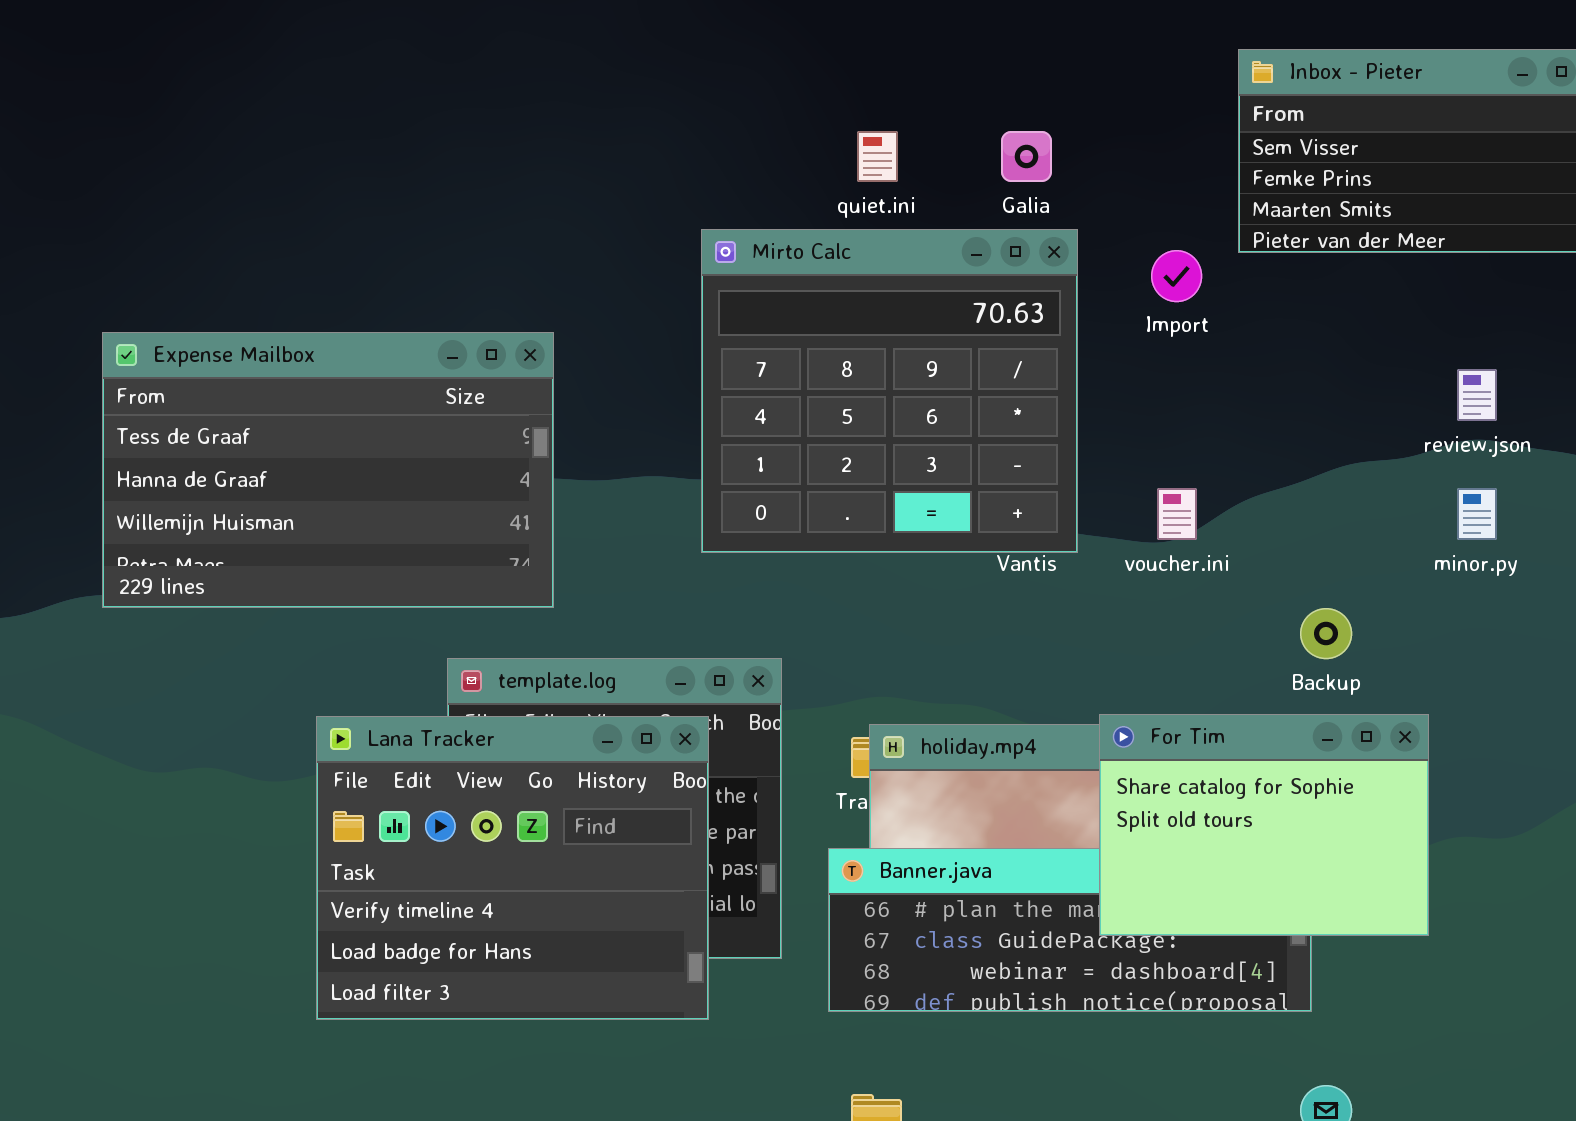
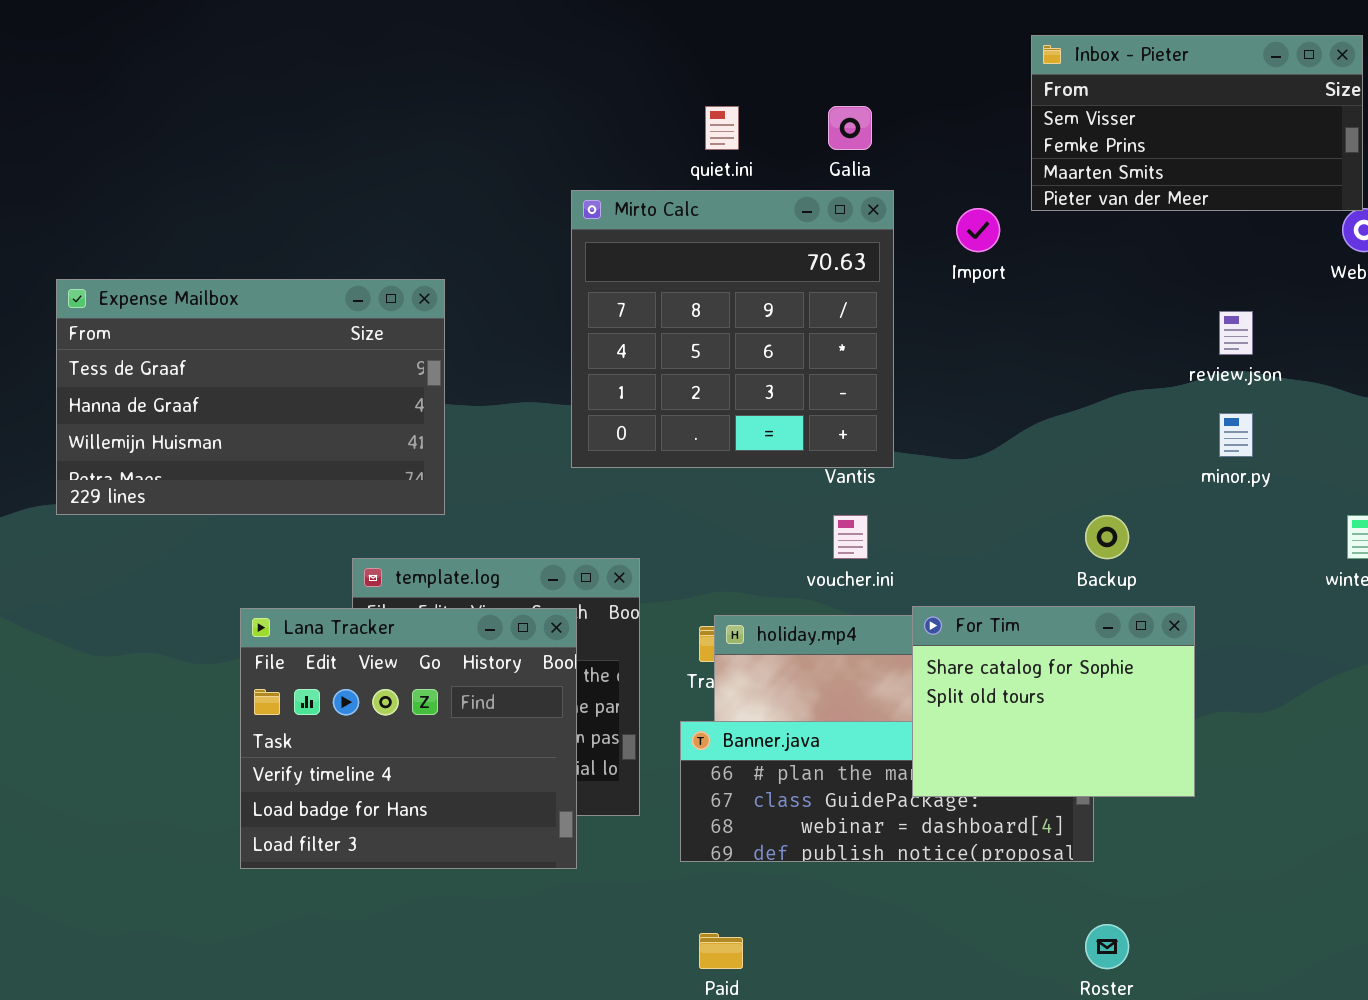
voucher.ini: [1157,488,1197,540] -> [833,515,868,559], moved

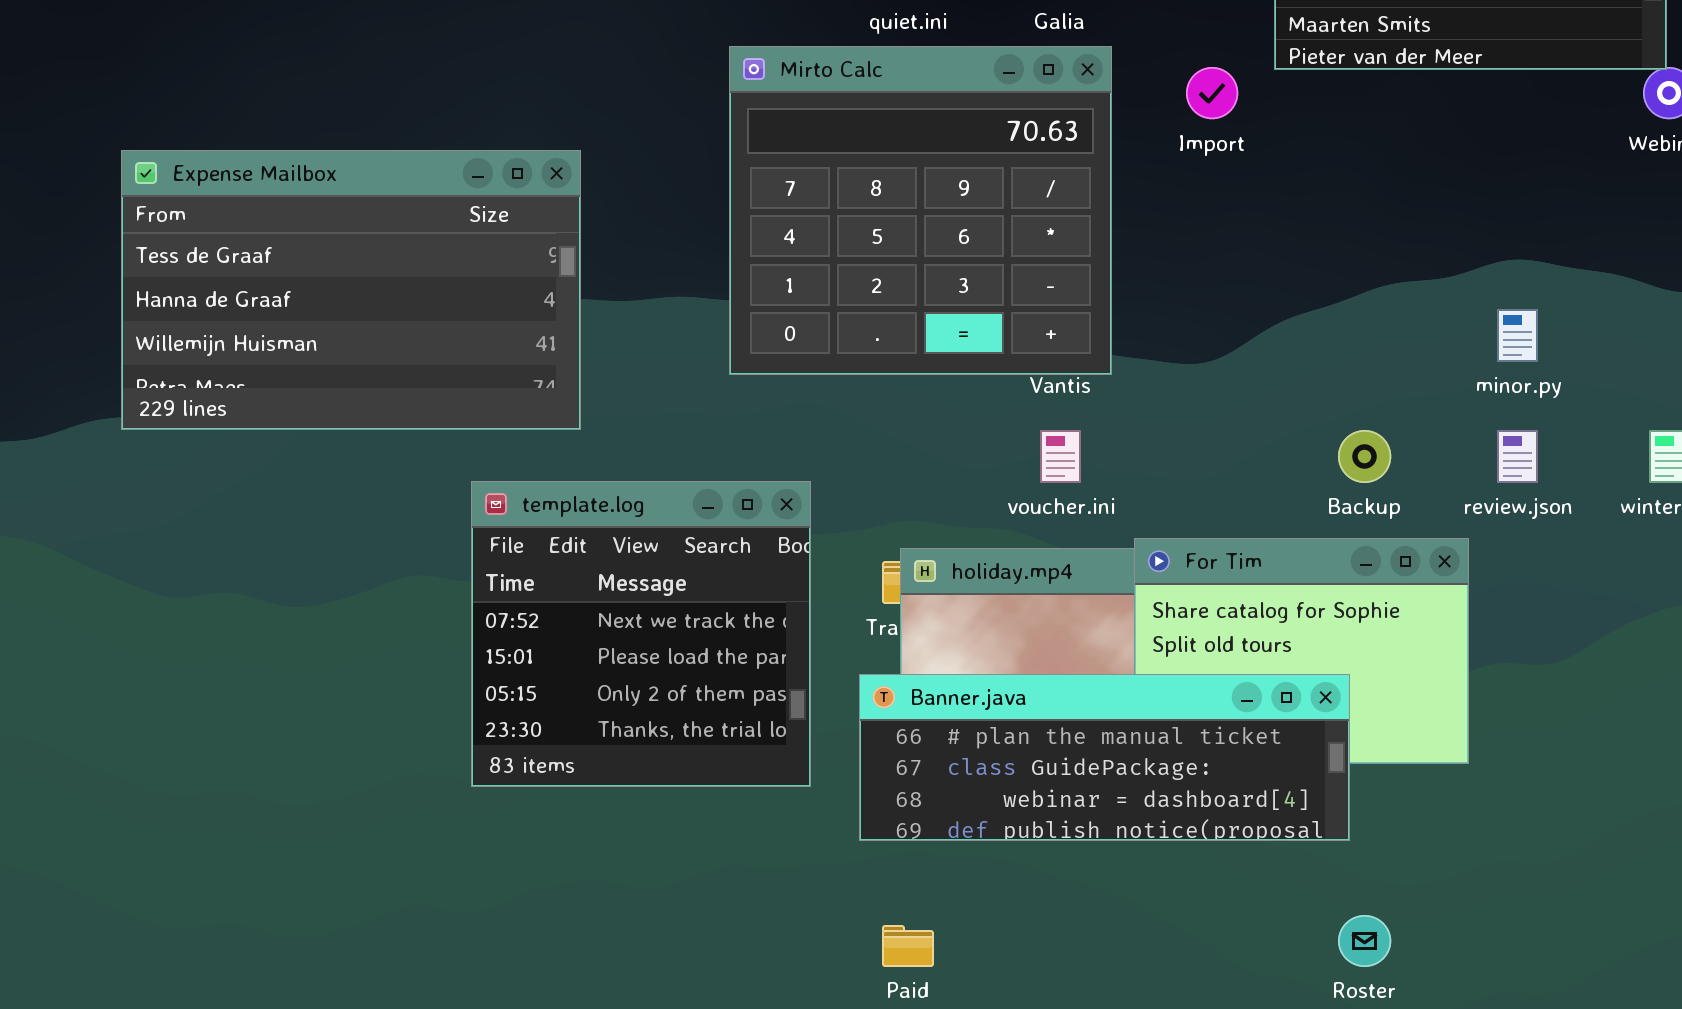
review.json: [1219,311,1253,355] -> [1497,430,1538,483], moved
Lana Tracker: [240,608,577,869] -> none, closed
Banner.java: [680,721,1094,862] -> [859,674,1350,841], raised

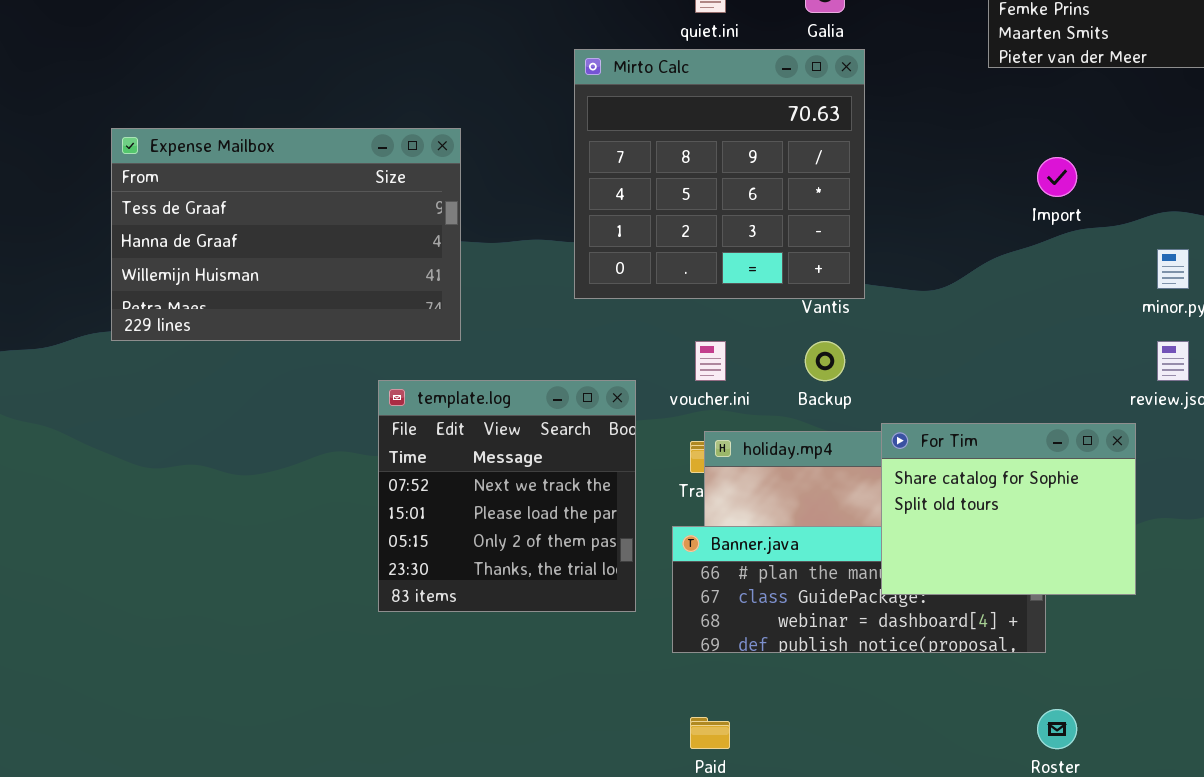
Import: [1186,67,1238,119] -> [1037,157,1077,197], moved
voucher.ini: [1040,430,1081,483] -> [695,341,726,381], moved
Backup: [1338,430,1391,483] -> [805,341,845,381], moved
For Tim: [1134,538,1469,764] -> [881,423,1136,595], raised

